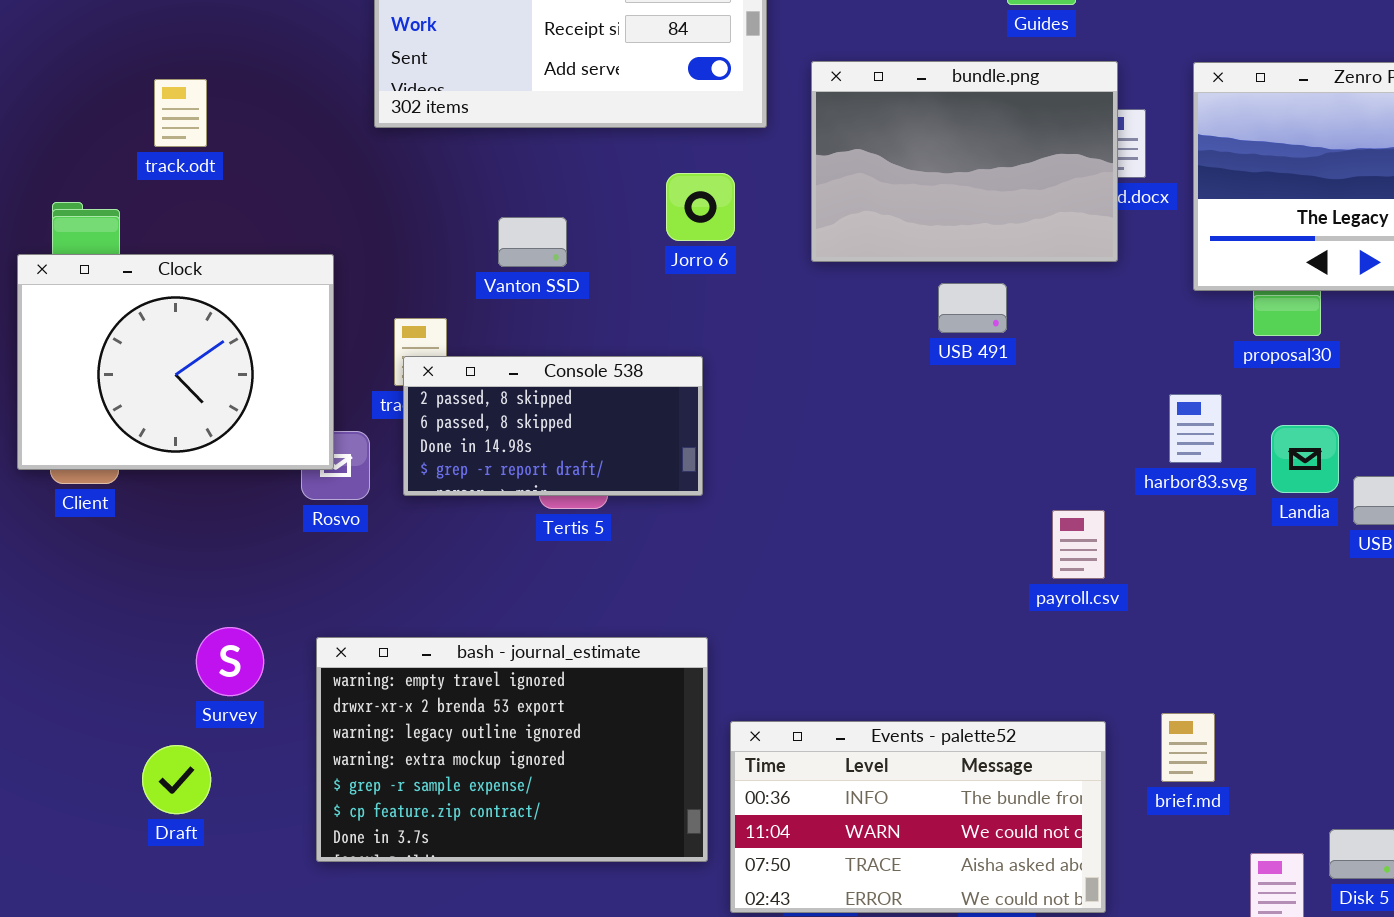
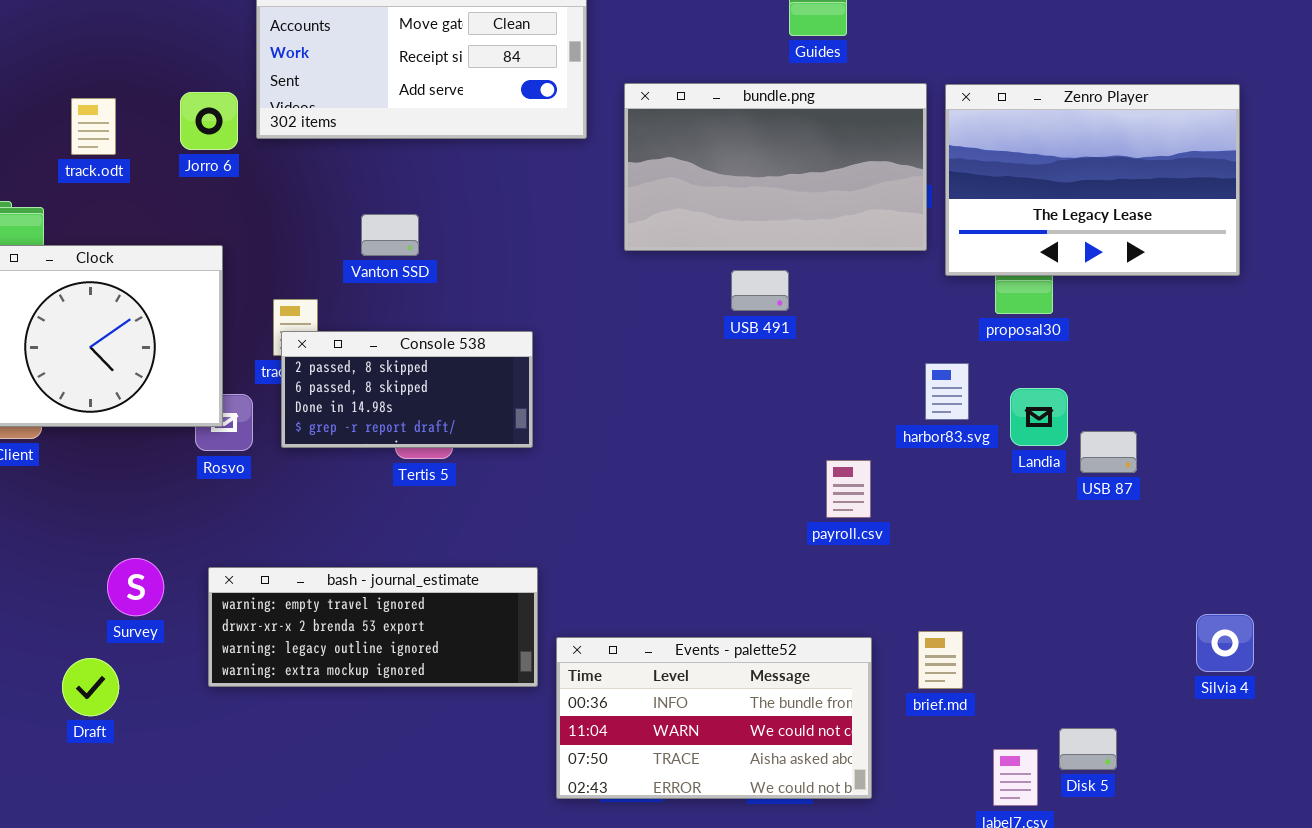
bundle.png: [811,61,1118,262] -> [624,83,927,251], resized
Jorro 6: [666,173,735,241] -> [180,92,238,150], moved
bash - journal_estimate: [316,637,708,862] -> [208,567,538,687], resized

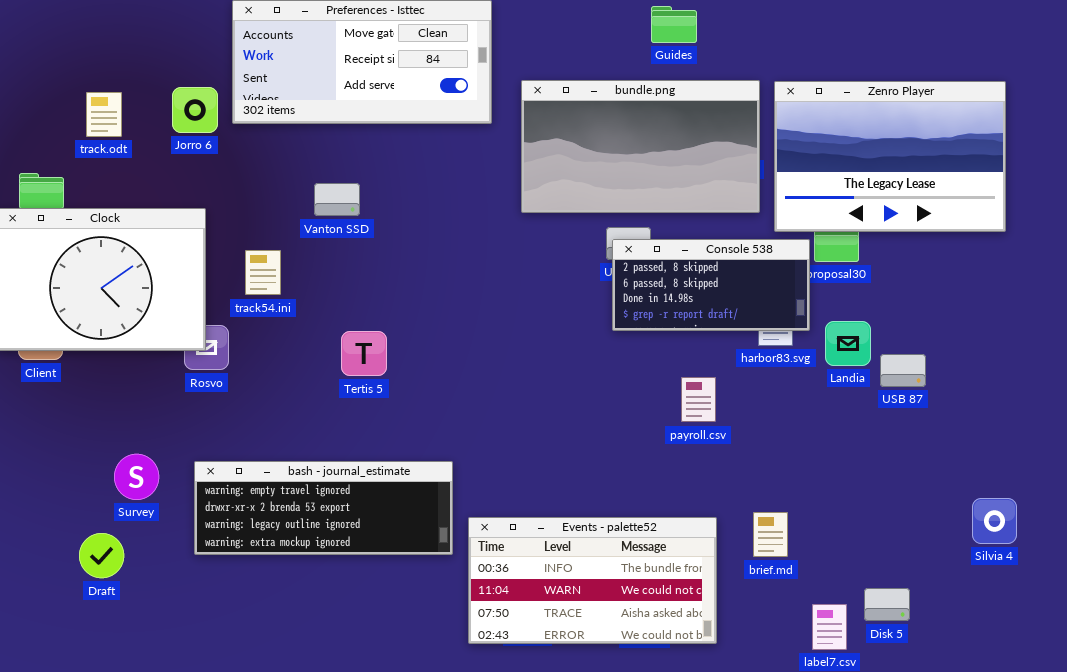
Console 538: [281,331,533,448] -> [612,239,810,331], moved

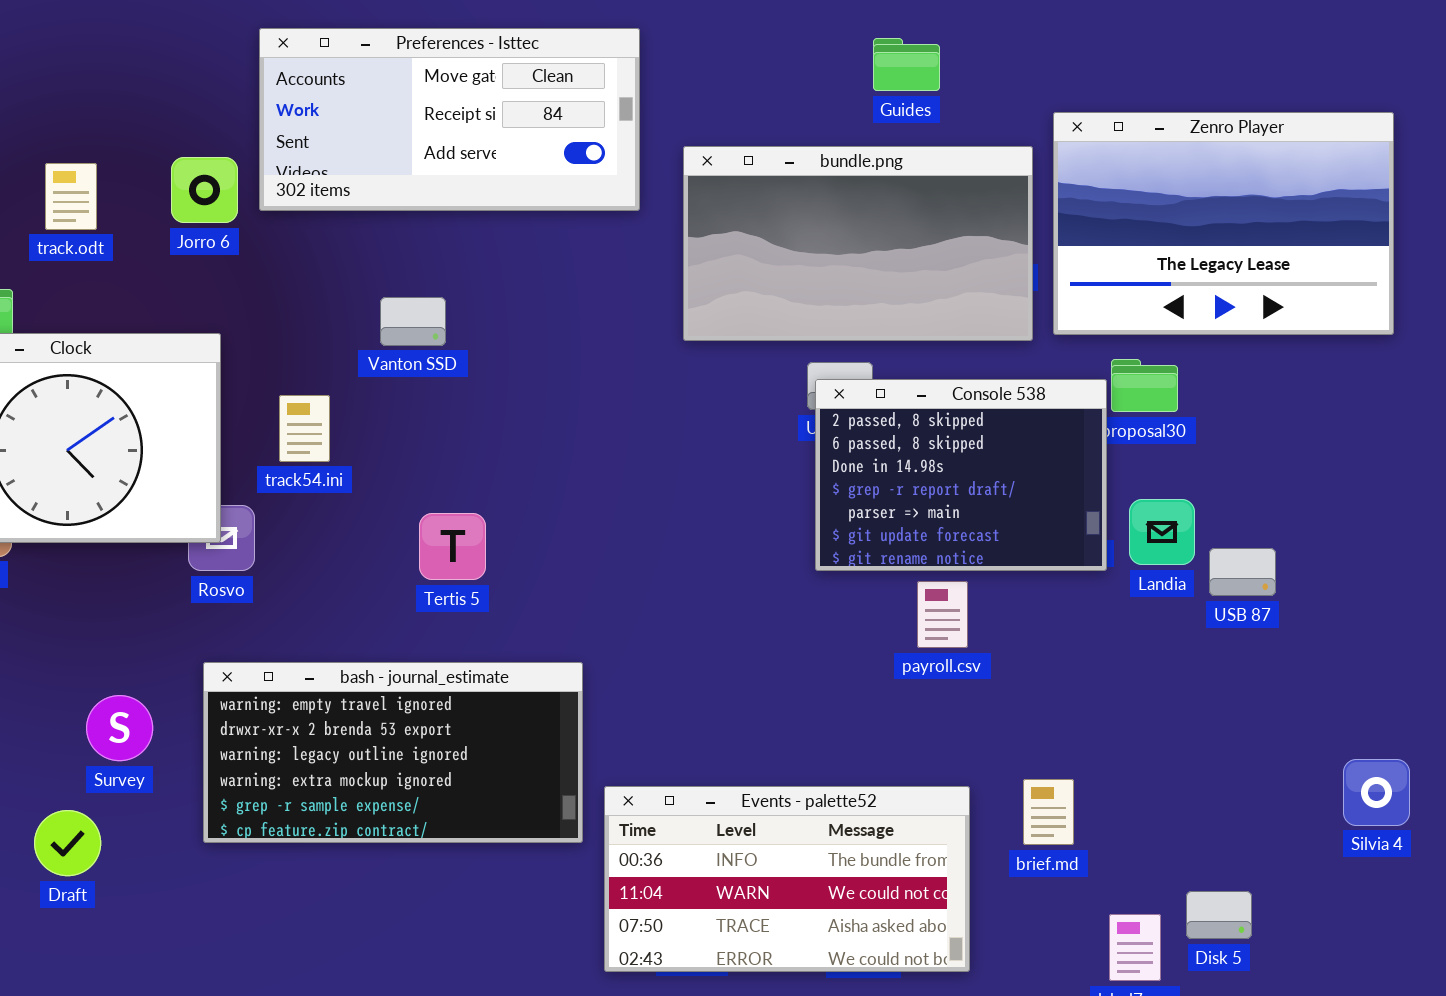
Zenro Player: [774,81,1006,232] -> [1053,112,1394,335], moved
Console 538: [612,239,810,331] -> [815,379,1107,571], resized
bash - journal_estimate: [194,461,453,555] -> [203,662,583,843], resized

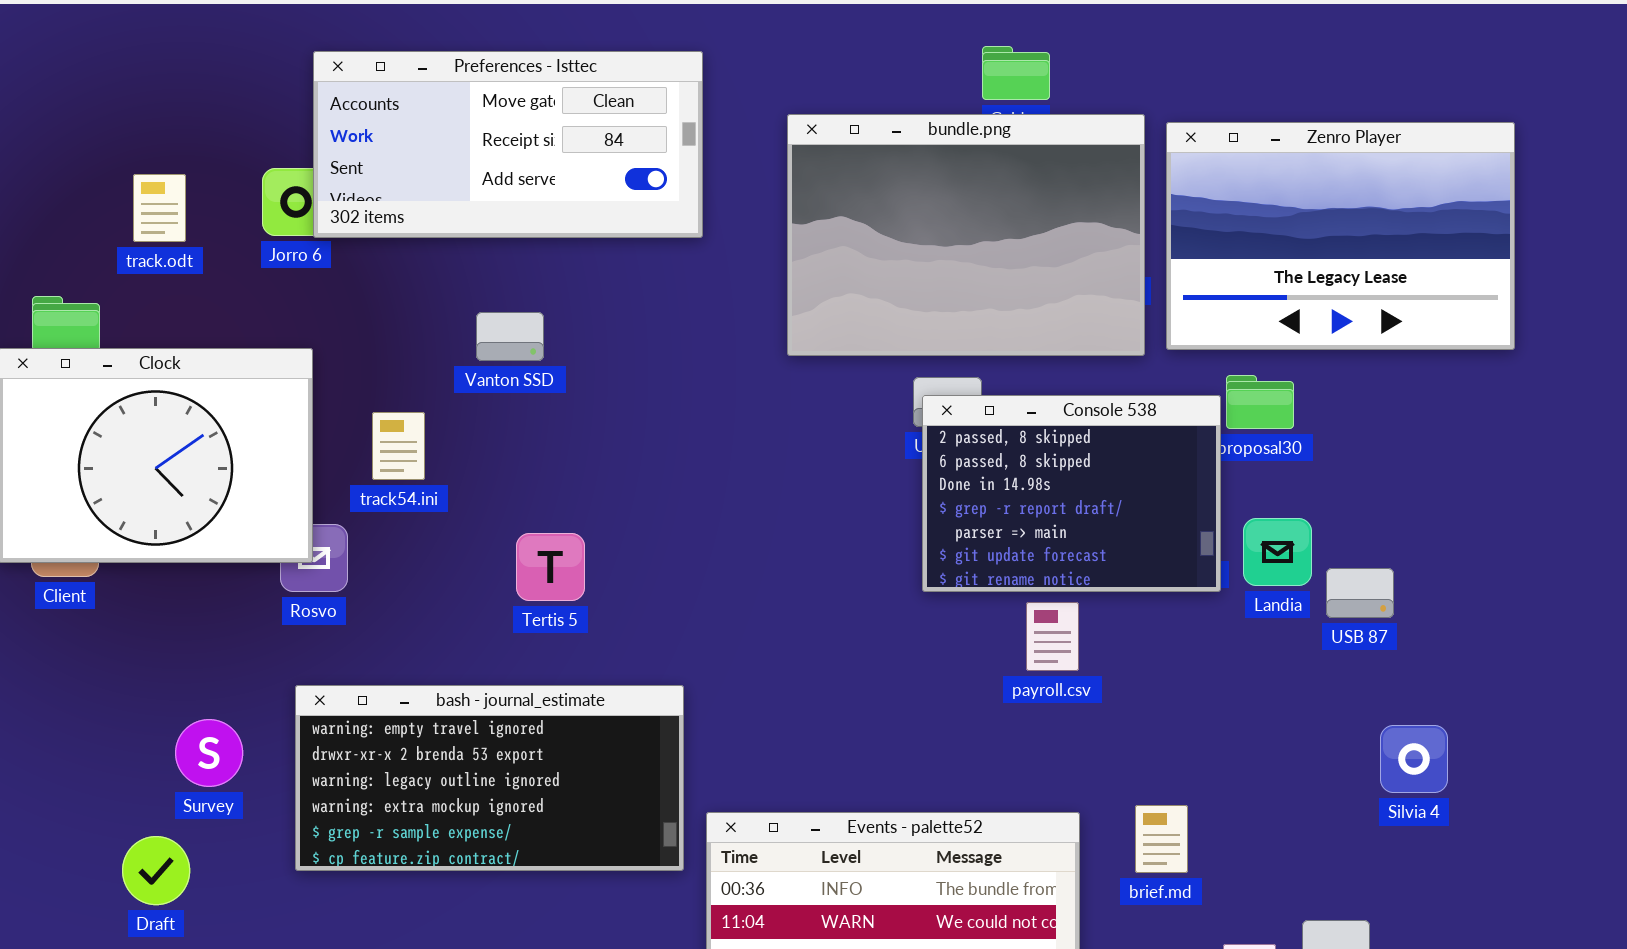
Preferences - Isttec: [259,28,640,211] -> [313,51,703,238], moved
bundle.png: [683,146,1033,341] -> [787,114,1145,356], resized
Silvia 4: [1343,759,1410,826] -> [1380,725,1448,793], moved

